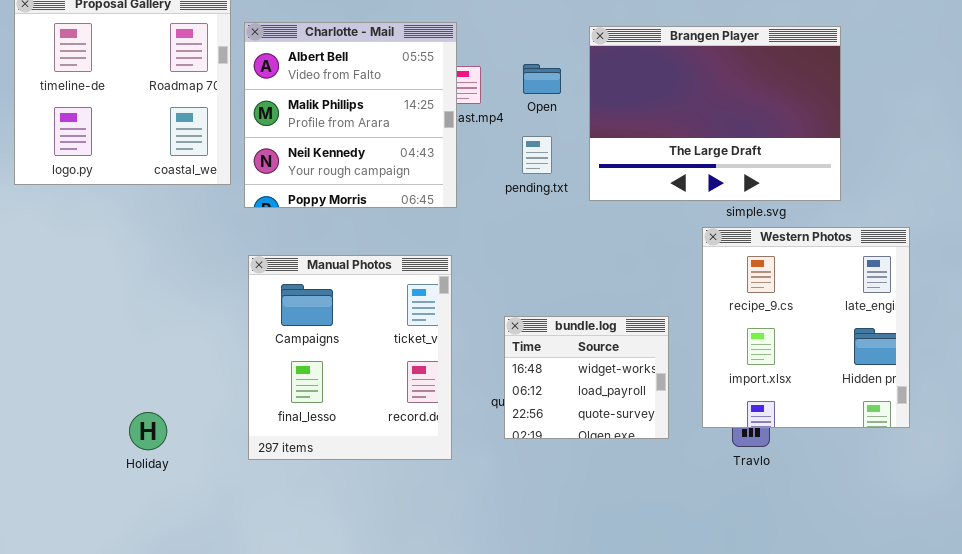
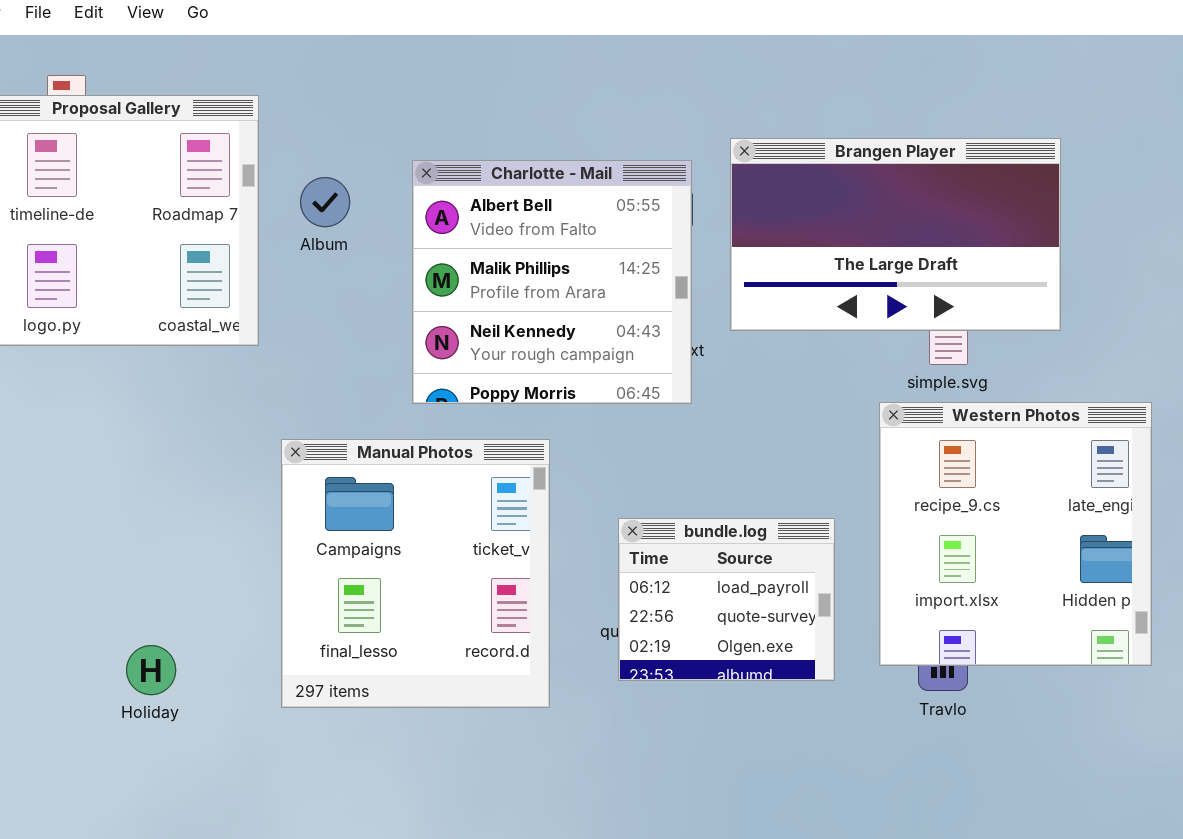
Charlotte - Mail: [244,22,457,208] -> [412,160,692,404], moved
Brangen Player: [589,26,841,201] -> [730,138,1061,331], resized
bundle.log: [504,316,669,439] -> [618,518,835,681], scrolled down 1 row

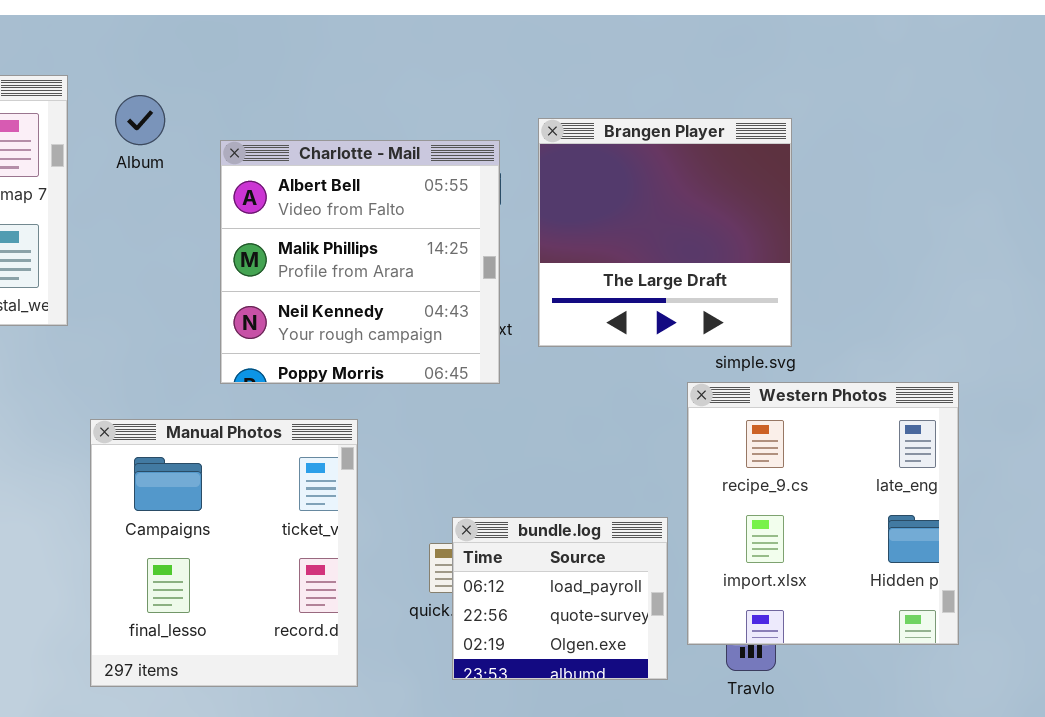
Brangen Player: [730,138,1061,331] -> [538,118,792,347], resized
Album: [300,177,350,227] -> [115,95,165,145], moved
bundle.log: [618,518,835,681] -> [452,517,668,680], moved

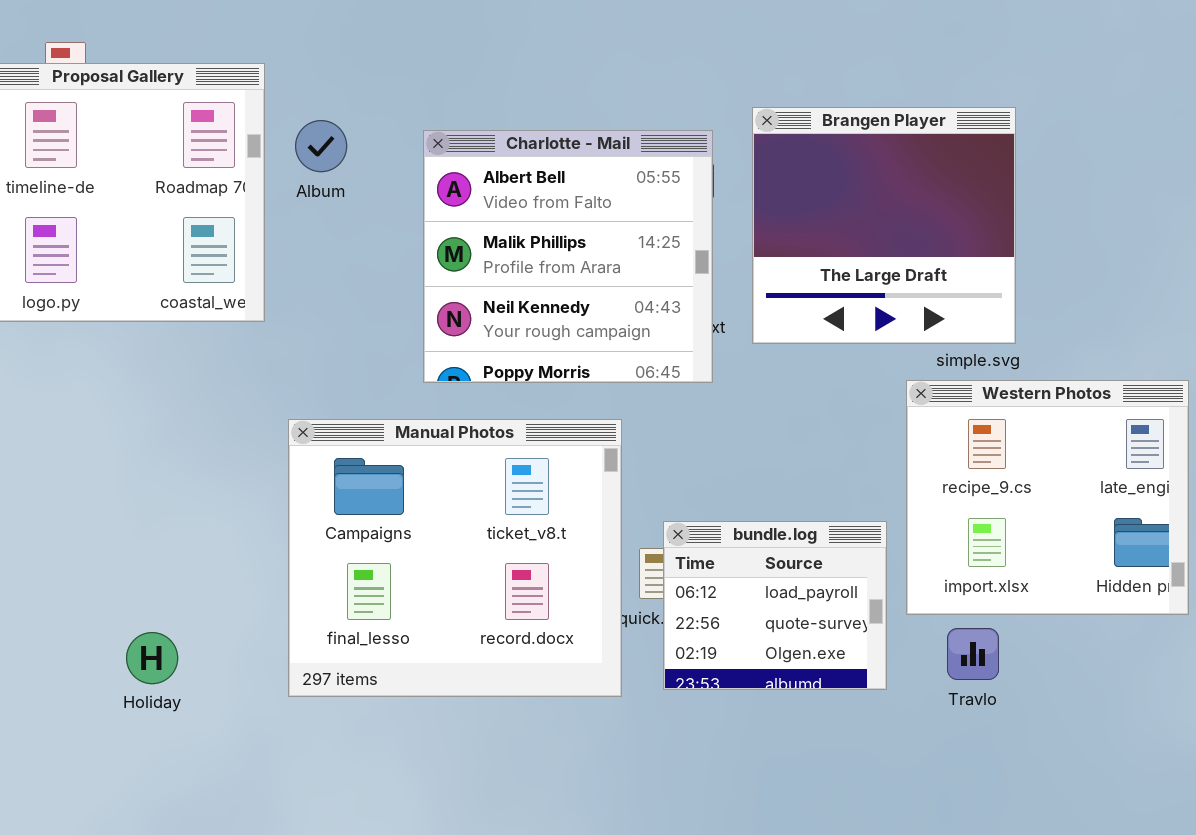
Album: [115,95,165,145] -> [295,120,347,172], moved
Western Photos: [687,382,959,645] -> [906,380,1189,615], resized
Manual Photos: [90,419,358,687] -> [288,419,622,697], resized

